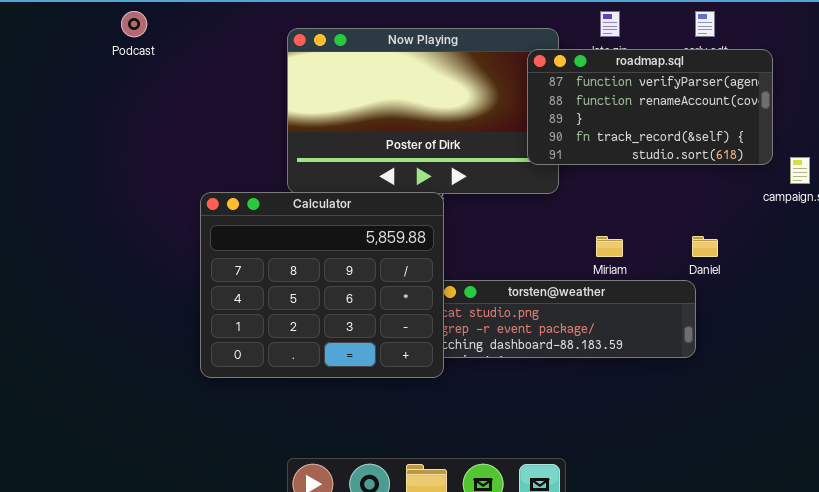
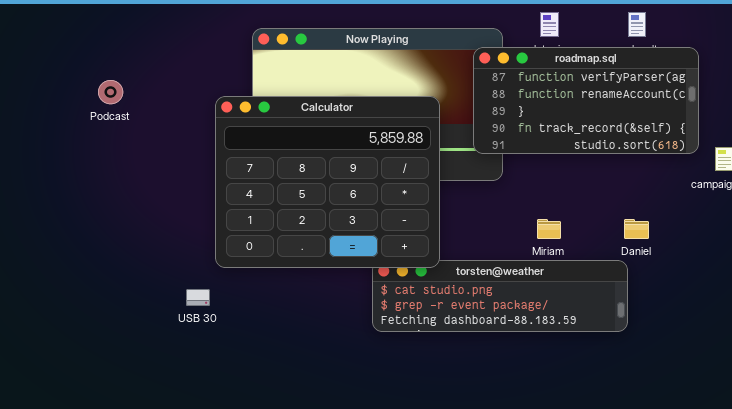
Podcast: [121,11,147,37] -> [98,80,123,104], moved
Calculator: [200,192,444,378] -> [215,96,440,268], moved

